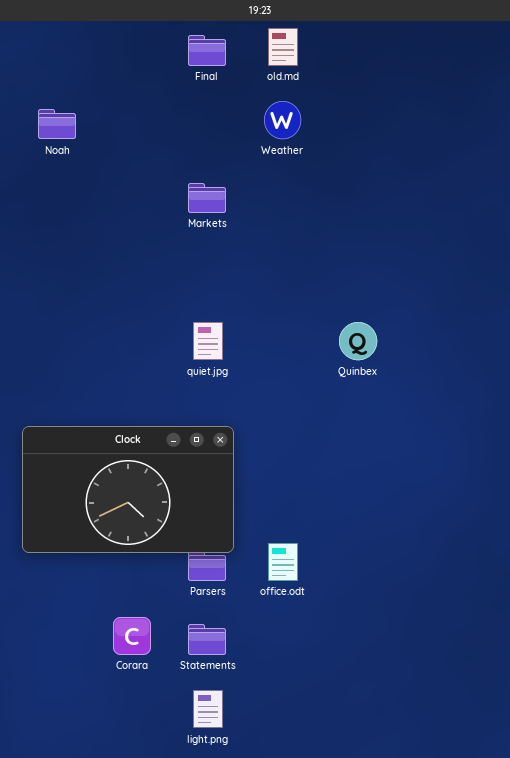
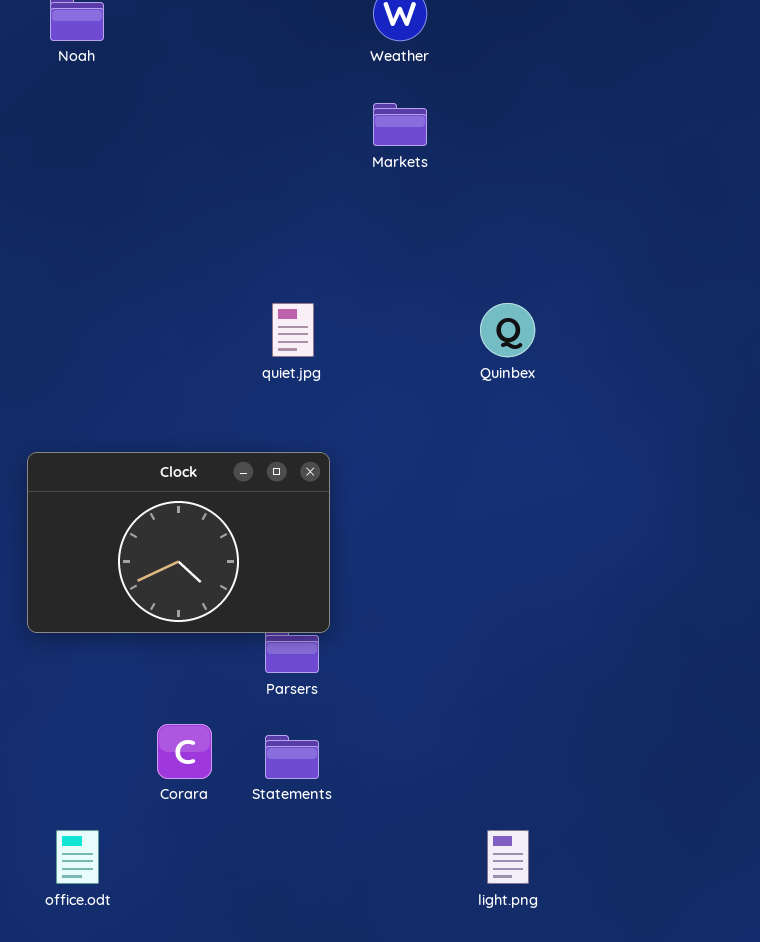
Markets: [188,183,226,213] -> [373,103,427,146], moved
office.odt: [268,543,298,581] -> [56,830,99,884], moved
light.png: [193,690,223,728] -> [487,830,529,884], moved

